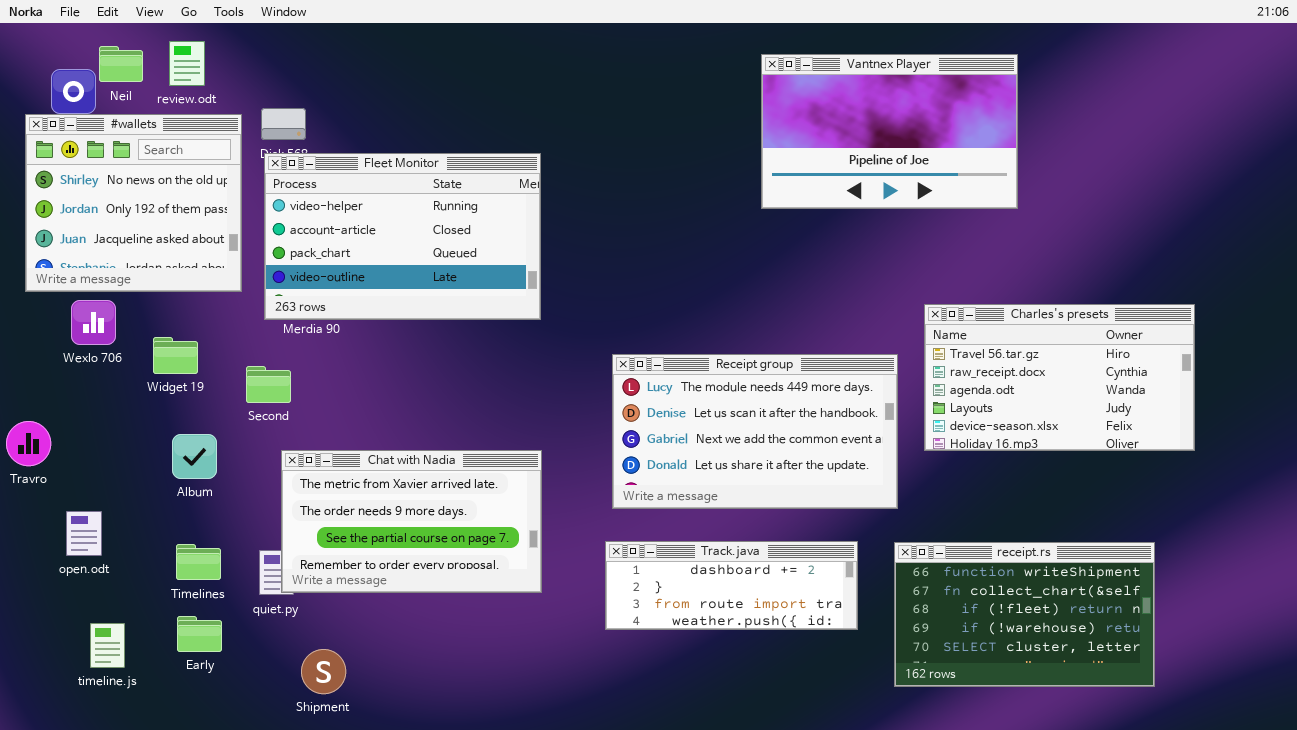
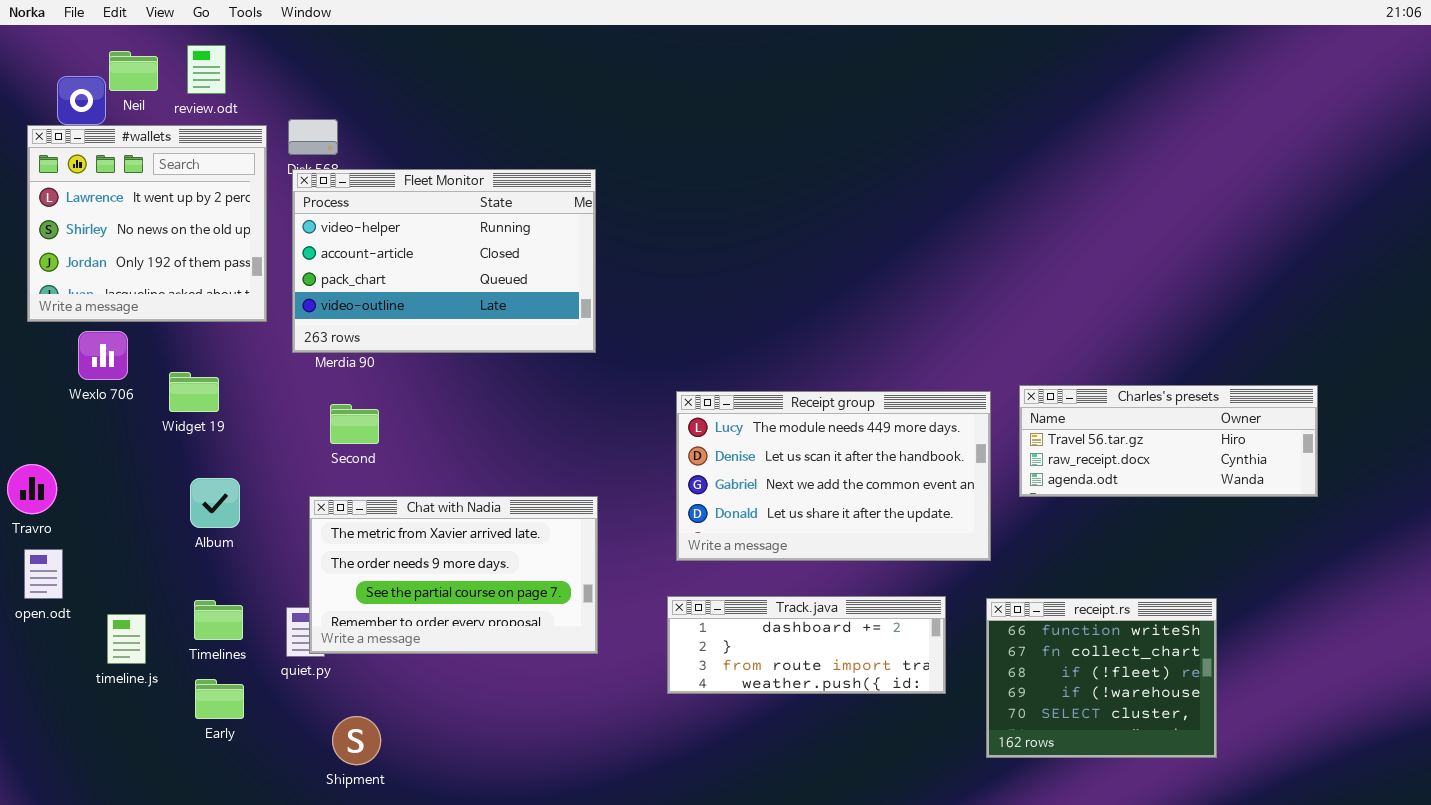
Vantnex Player: [761,54,1018,209] -> none, closed
#wallets: [25,114,242,292] -> [27,125,267,322], scrolled up 1 row
Charles's presets: [924,304,1195,451] -> [1019,385,1318,497], resized
Second: [246,366,291,403] -> [330,404,379,444], moved
open.odt: [66,511,102,556] -> [24,549,63,599], moved
receipt.rs: [894,542,1155,687] -> [986,598,1217,758], resized
timeline.js: [90,623,125,668] -> [107,614,146,664], moved

